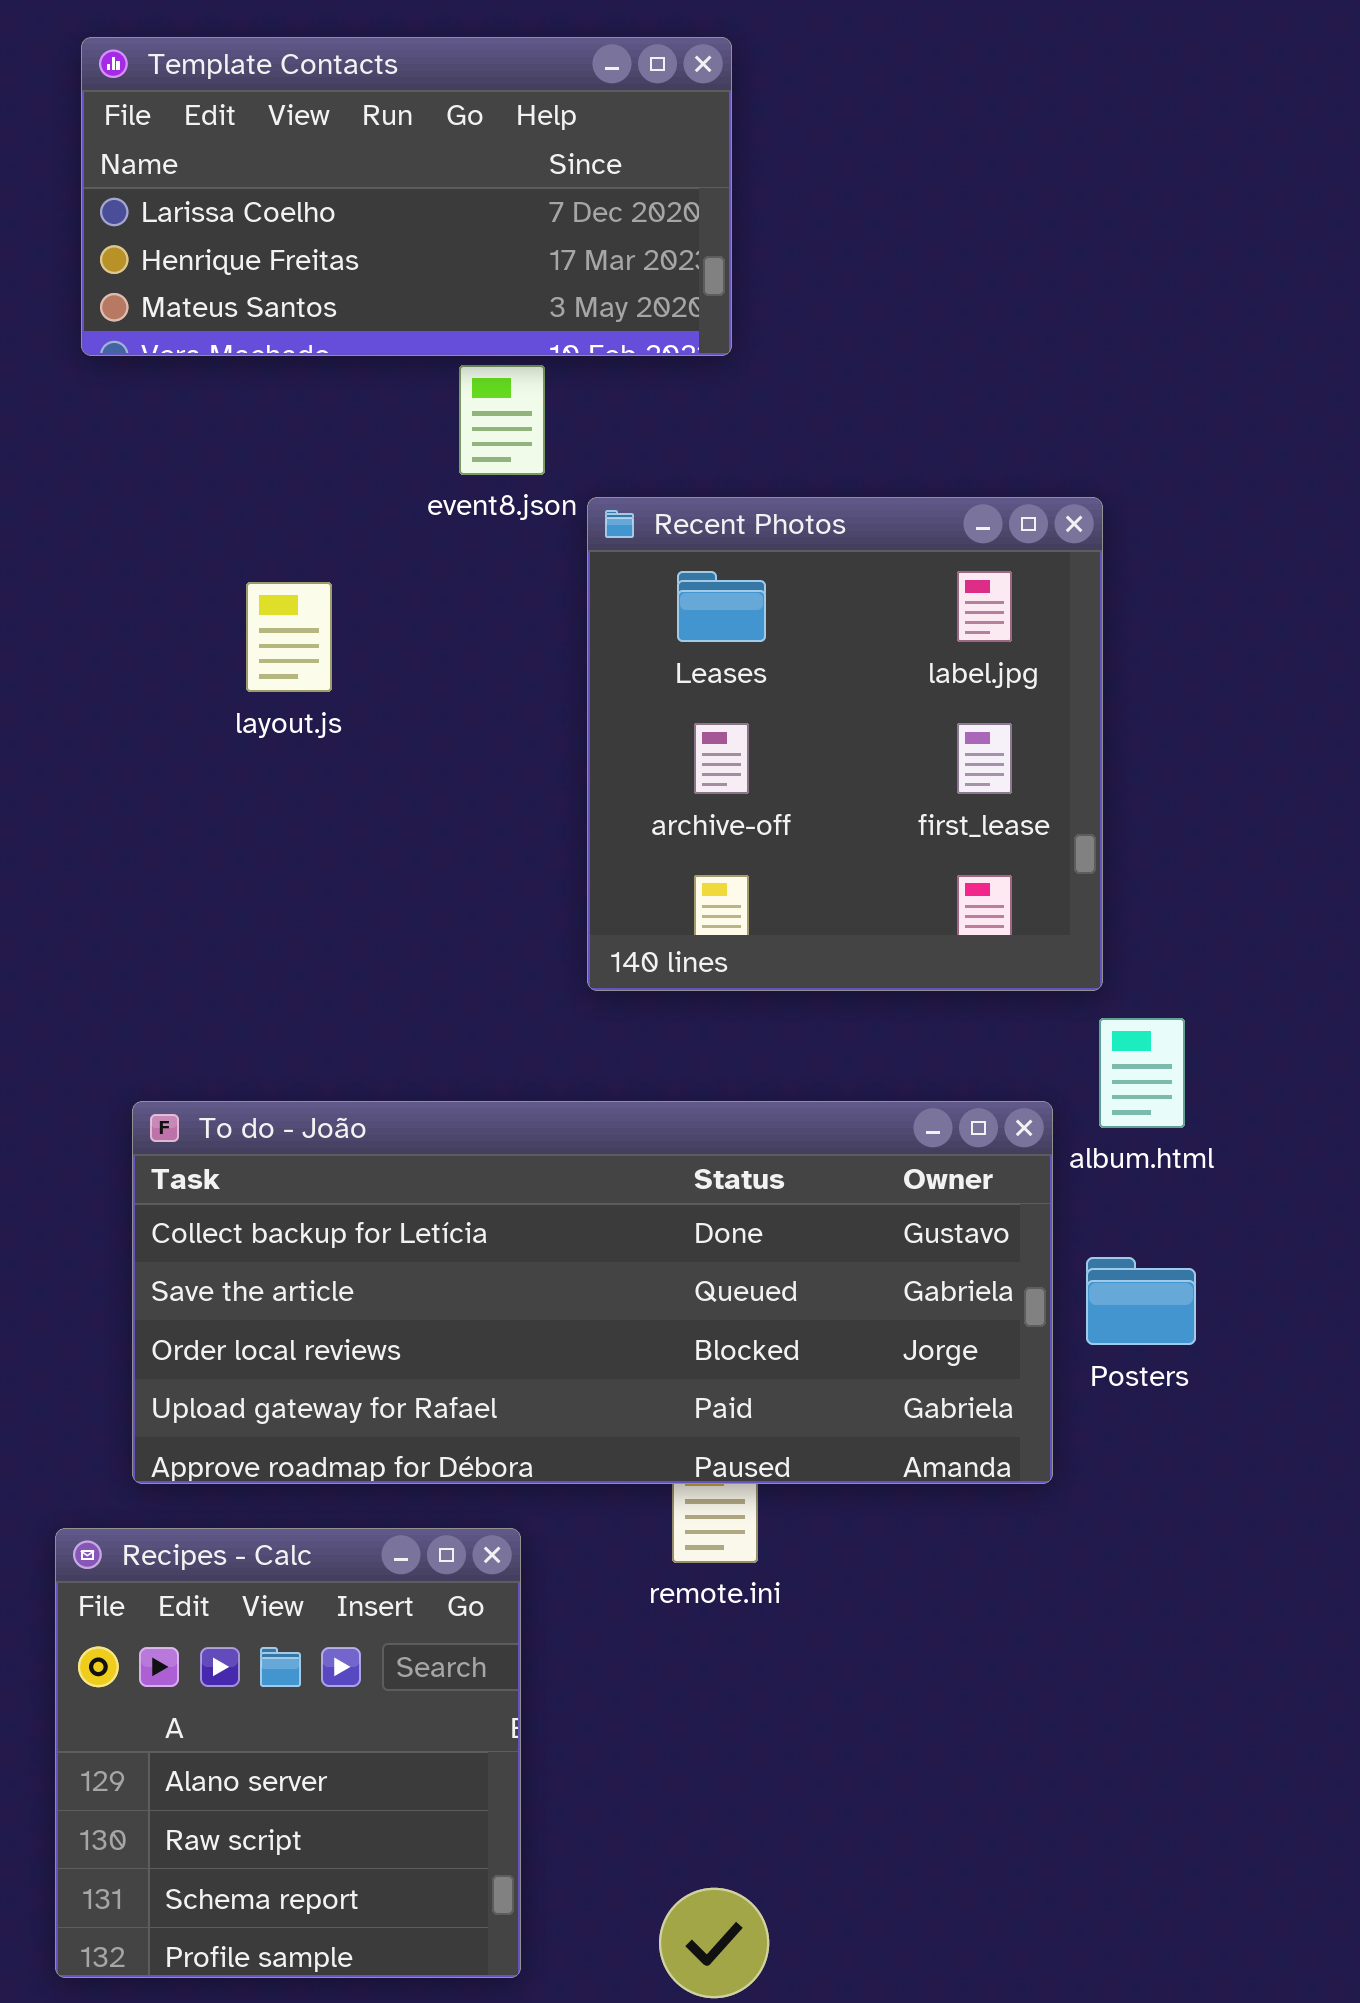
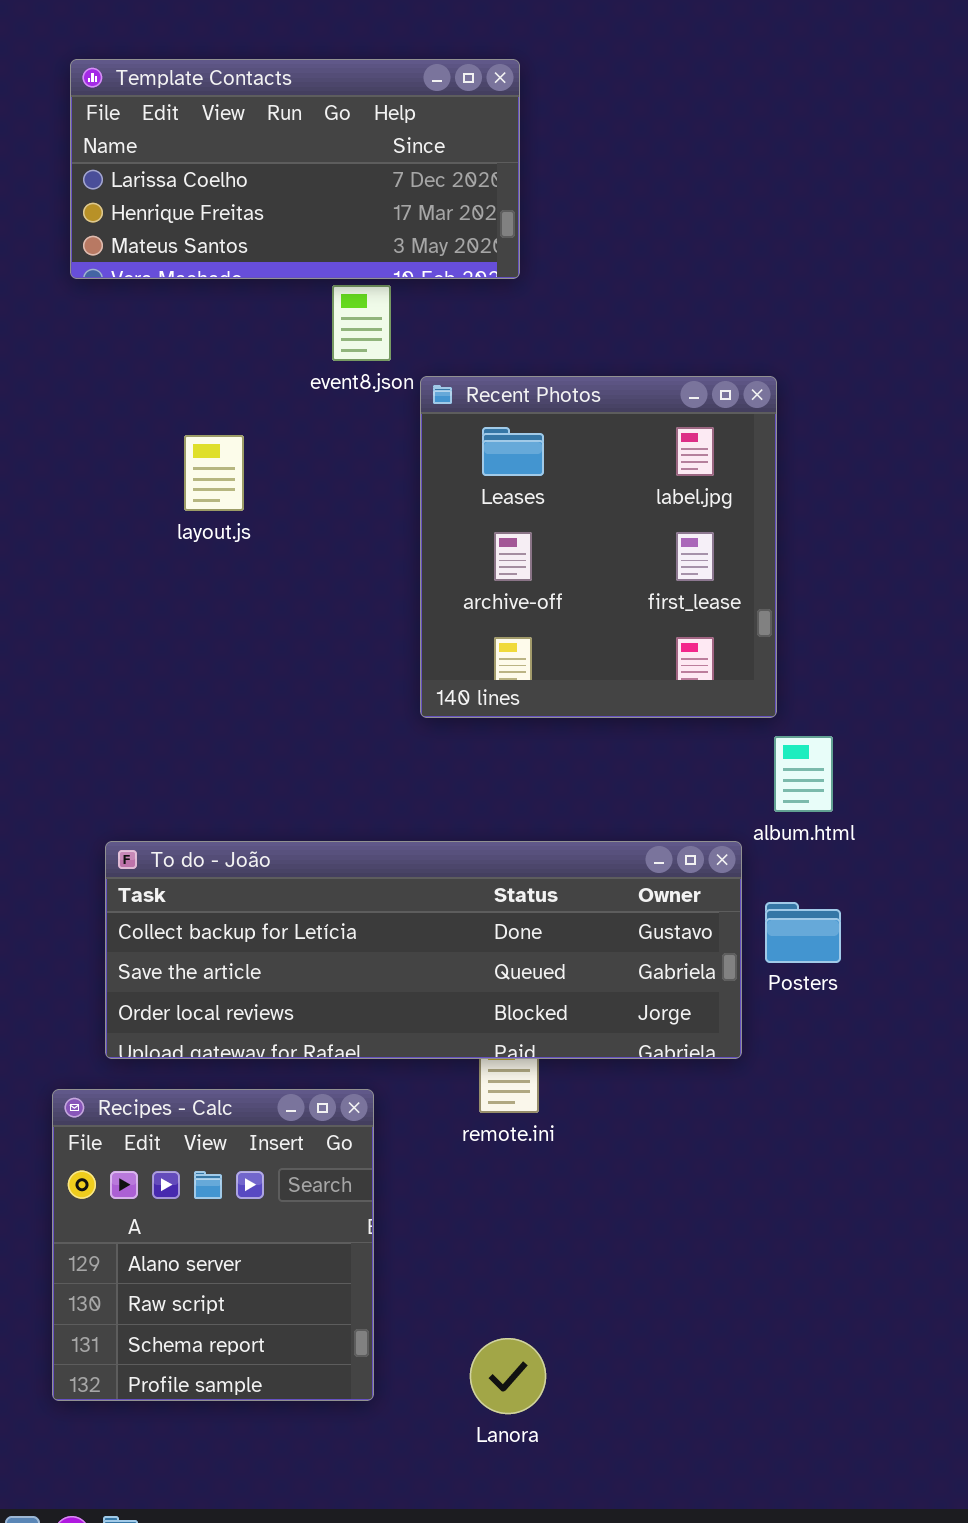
To do - João: [132,1101,1053,1484] -> [105,841,742,1059], resized

